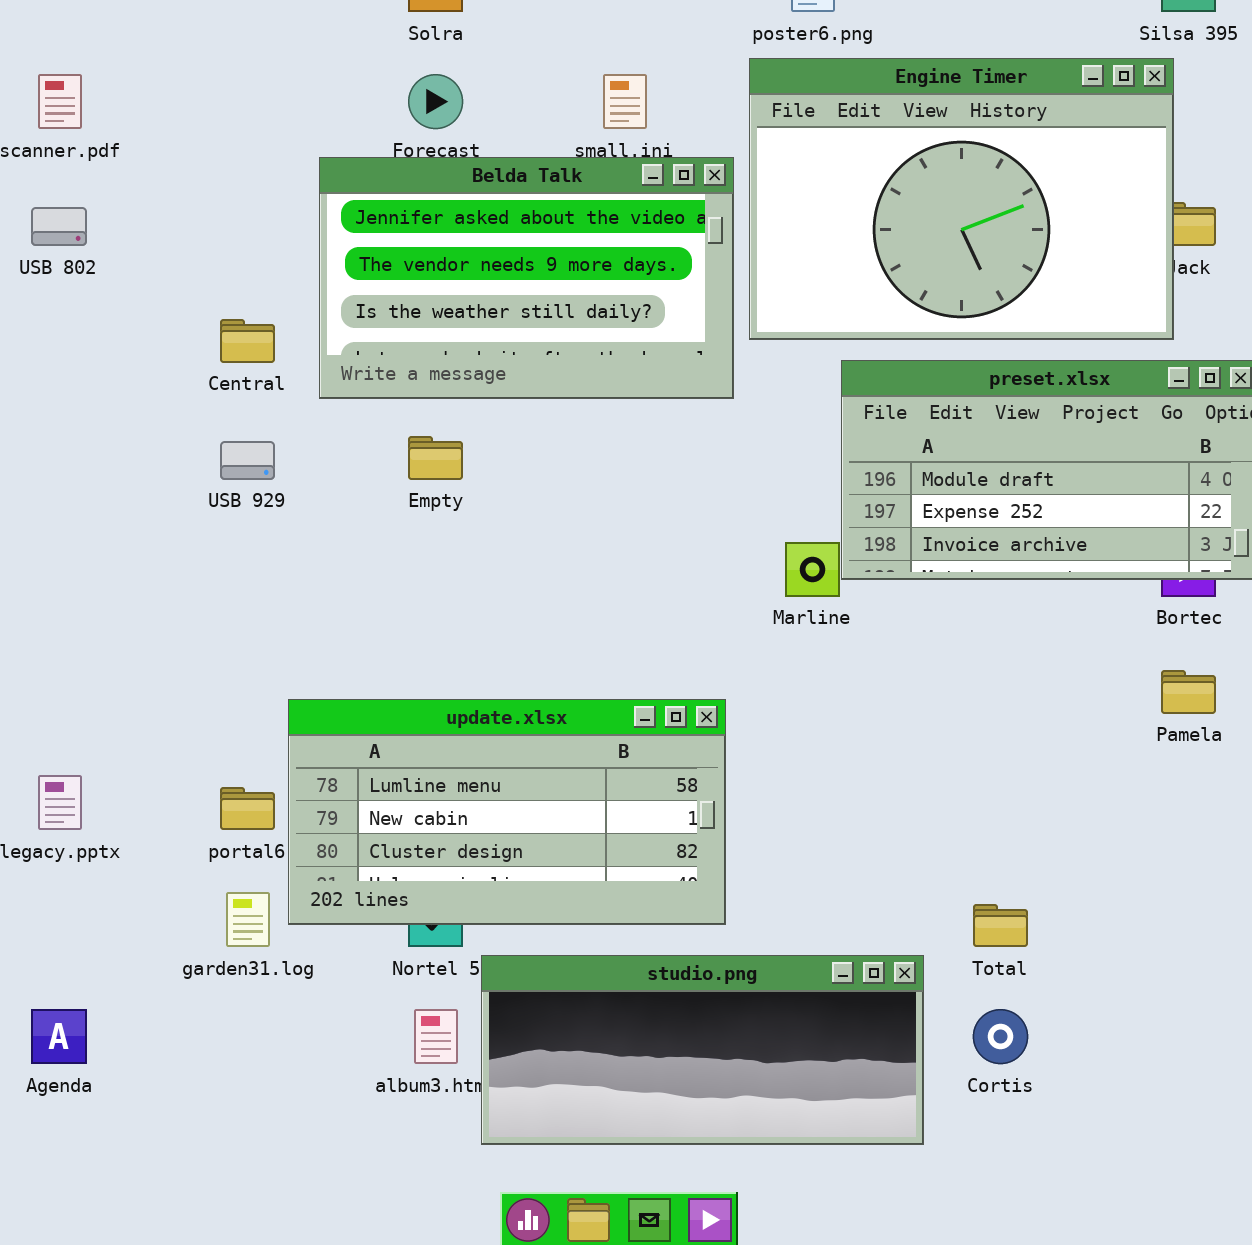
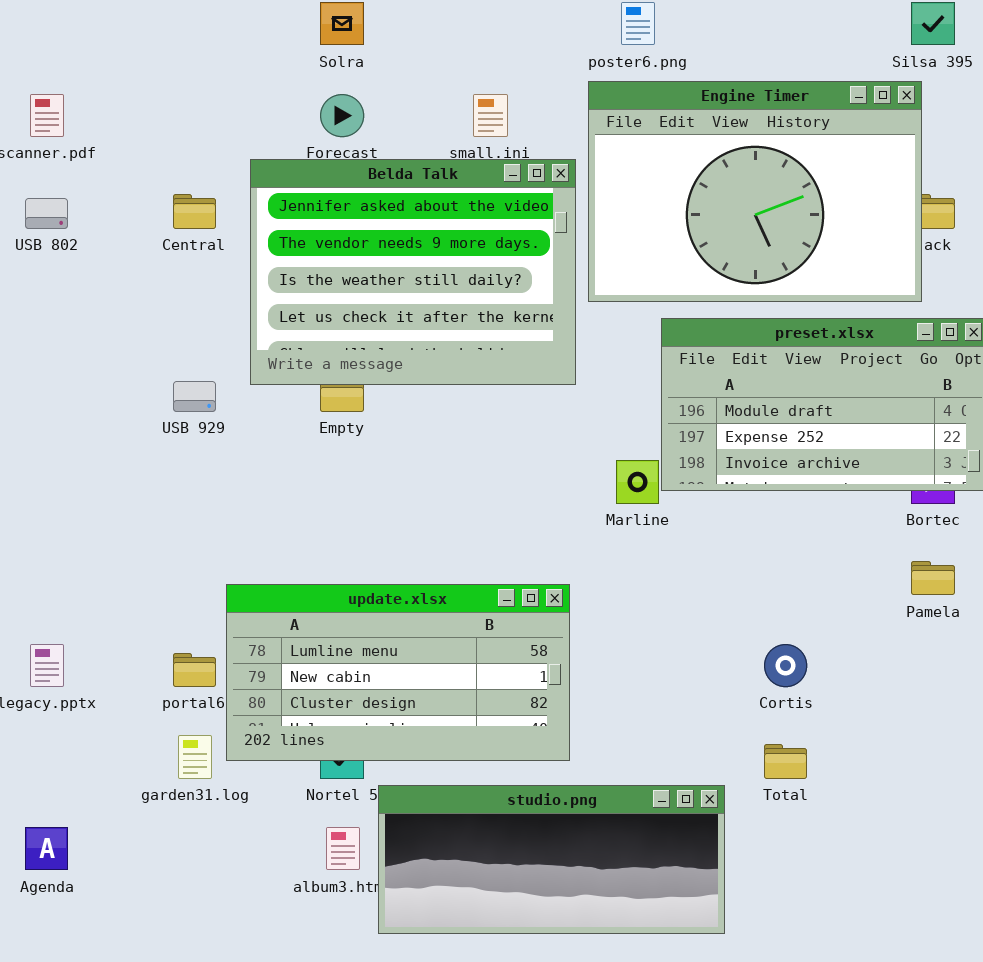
Belda Talk: [319,157,734,399] -> [250,159,576,385], resized
Central: [220,319,275,363] -> [173,194,216,229], moved
Cortis: [973,1009,1028,1064] -> [764,644,807,687], moved

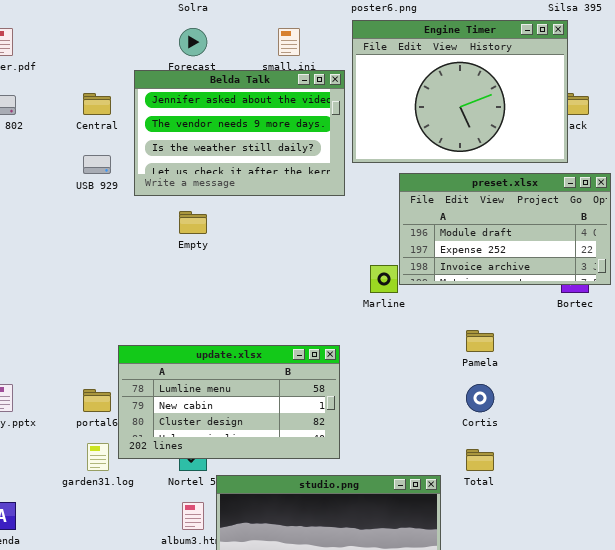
Belda Talk: [250,159,576,385] -> [134,70,345,196], resized
USB 929: [173,381,216,412] -> [83,155,111,174], moved
Pamela: [911,561,955,595] -> [466,330,494,352], moved

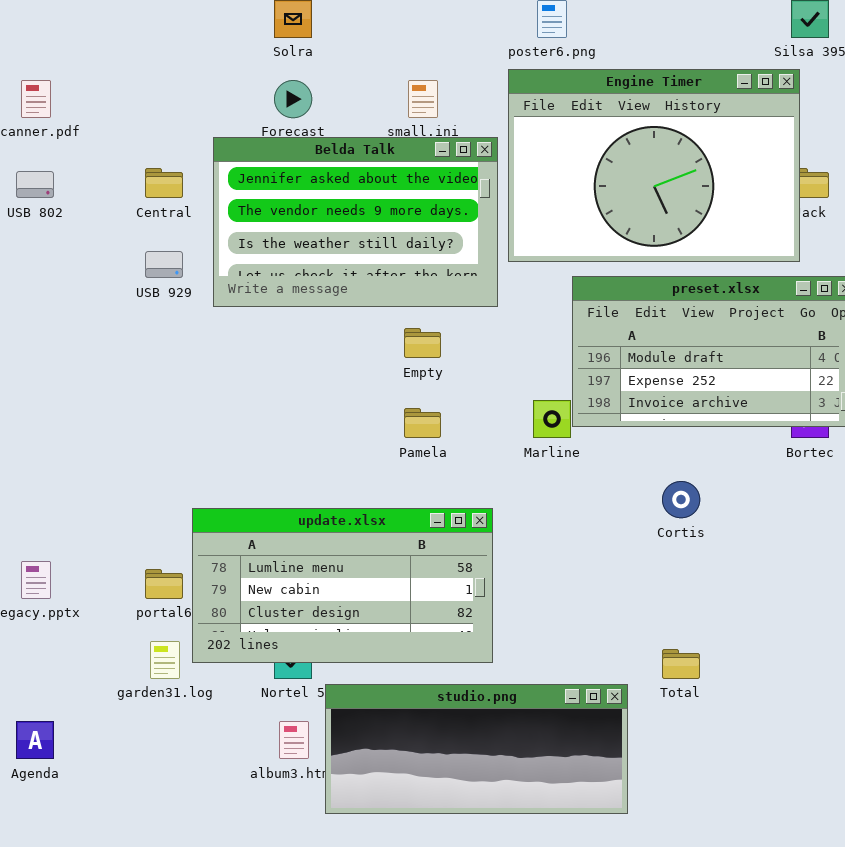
Empty: [179,211,207,234] -> [404,328,441,358], moved
Pamela: [466,330,494,352] -> [404,408,441,438], moved
Cortis: [466,384,494,412] -> [662,481,700,518], moved

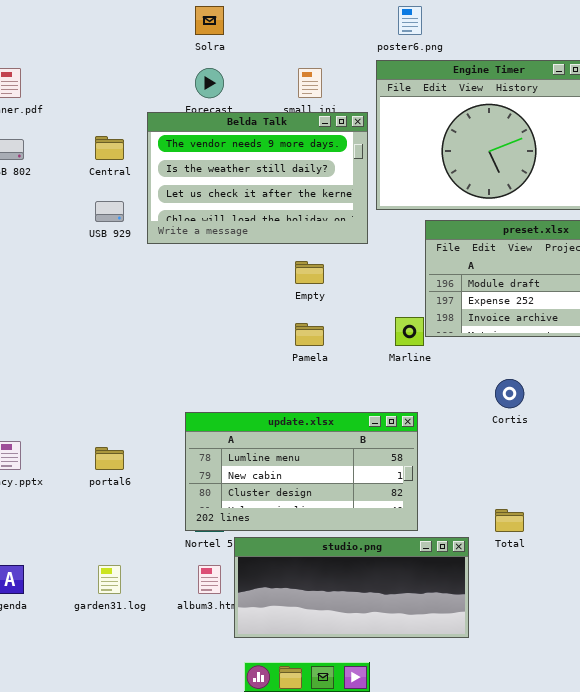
Belda Talk: [213,137,498,307] -> [147,112,368,244], scrolled down 1 row
update.xlsx: [192,508,493,663] -> [185,412,418,531], moved
garden31.log: [150,641,180,679] -> [98,565,121,594], moved

